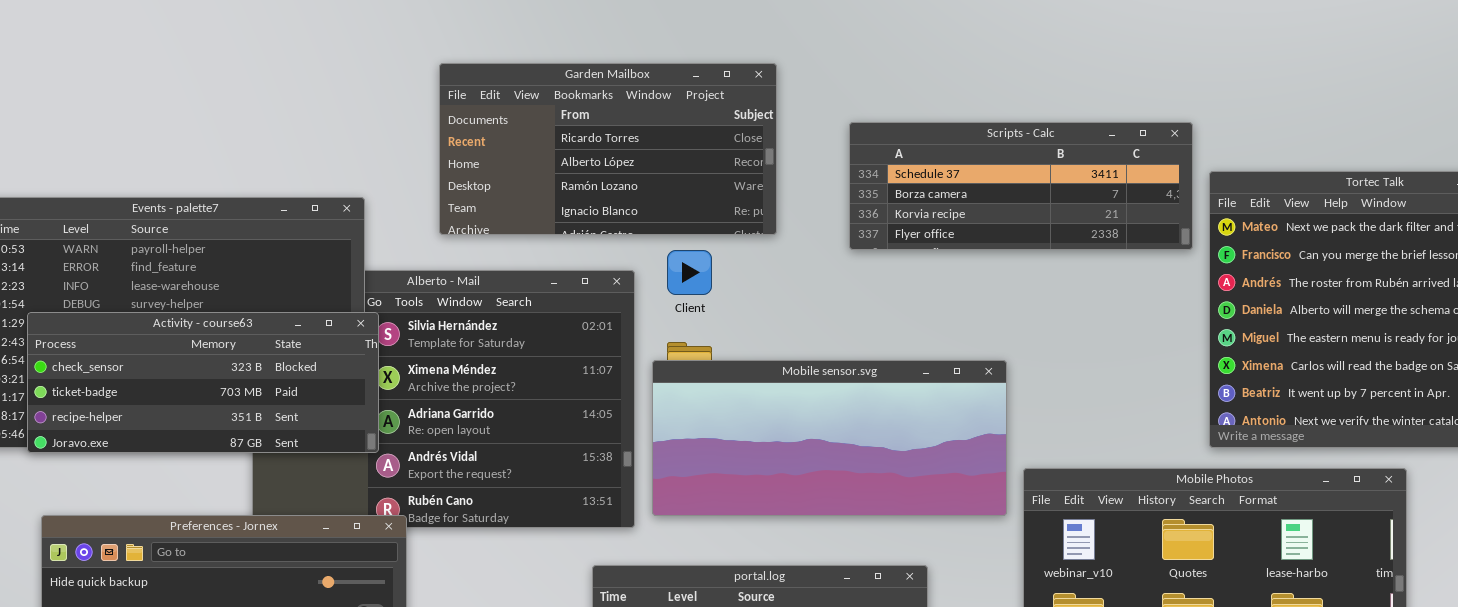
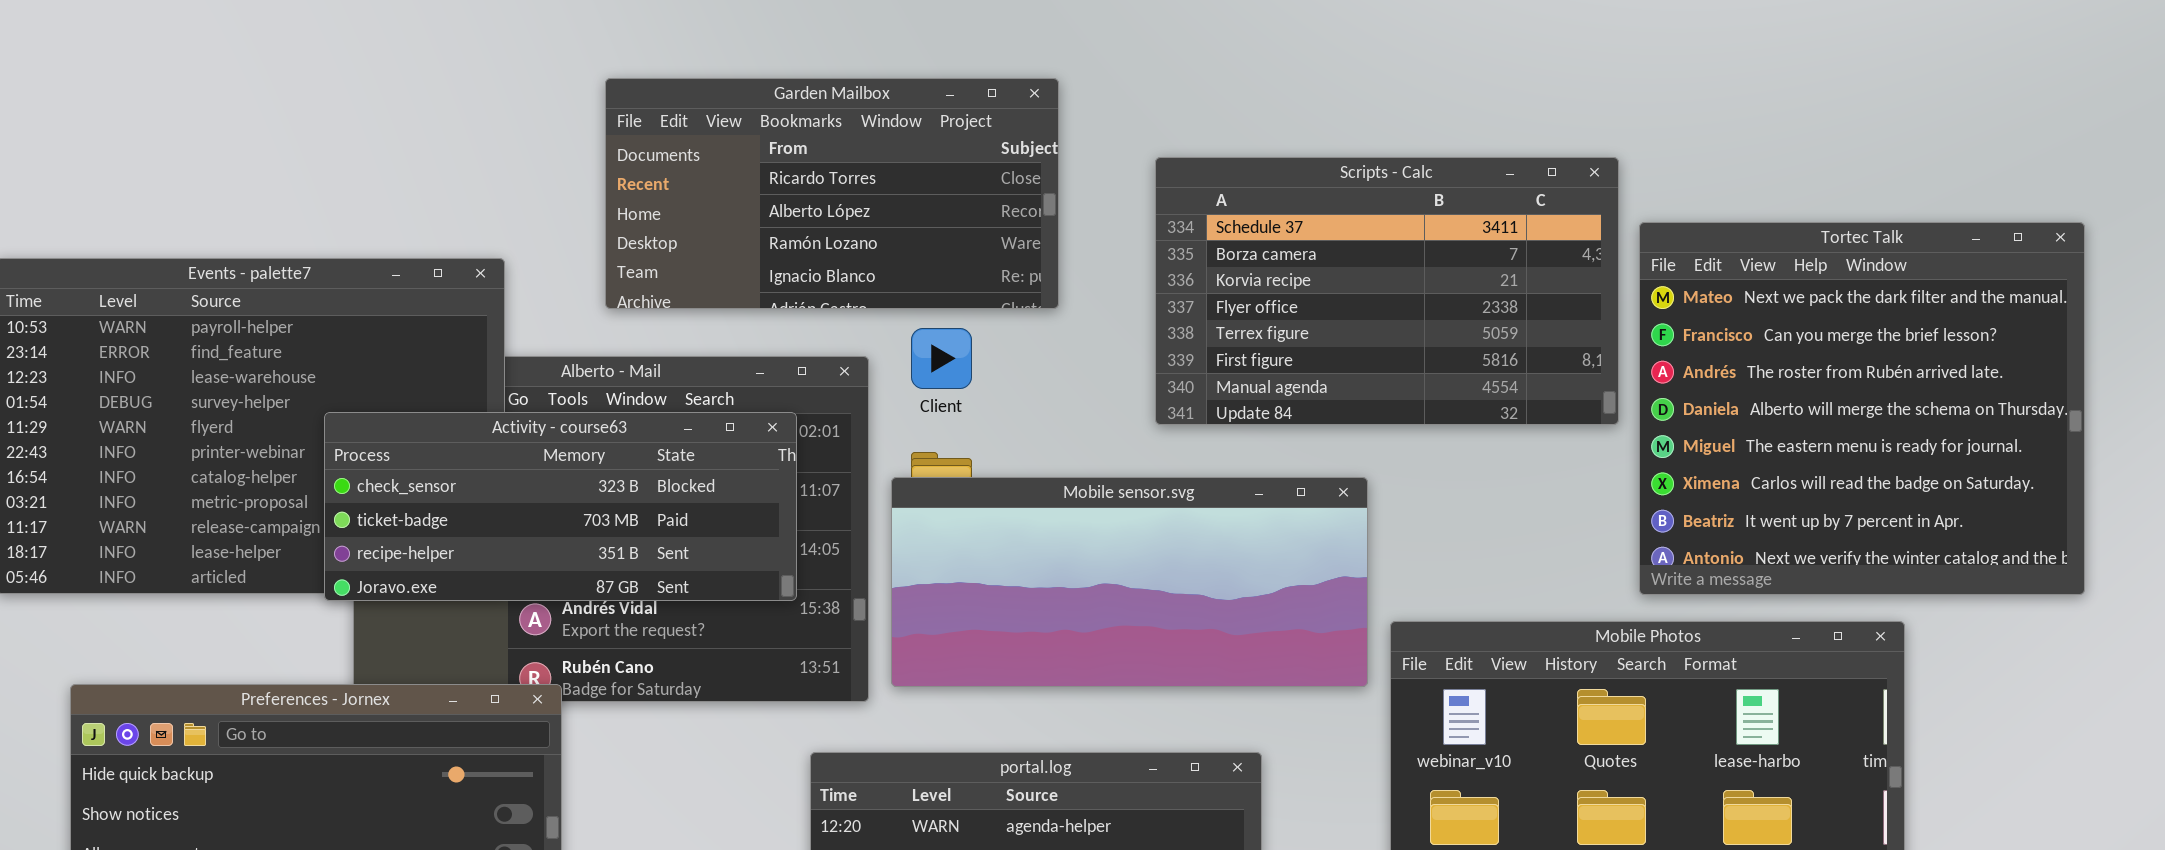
Scripts - Calc: [849,122,1193,250] -> [1155,157,1619,425], resized
Activity - course63: [27,312,379,453] -> [324,412,797,601], moved

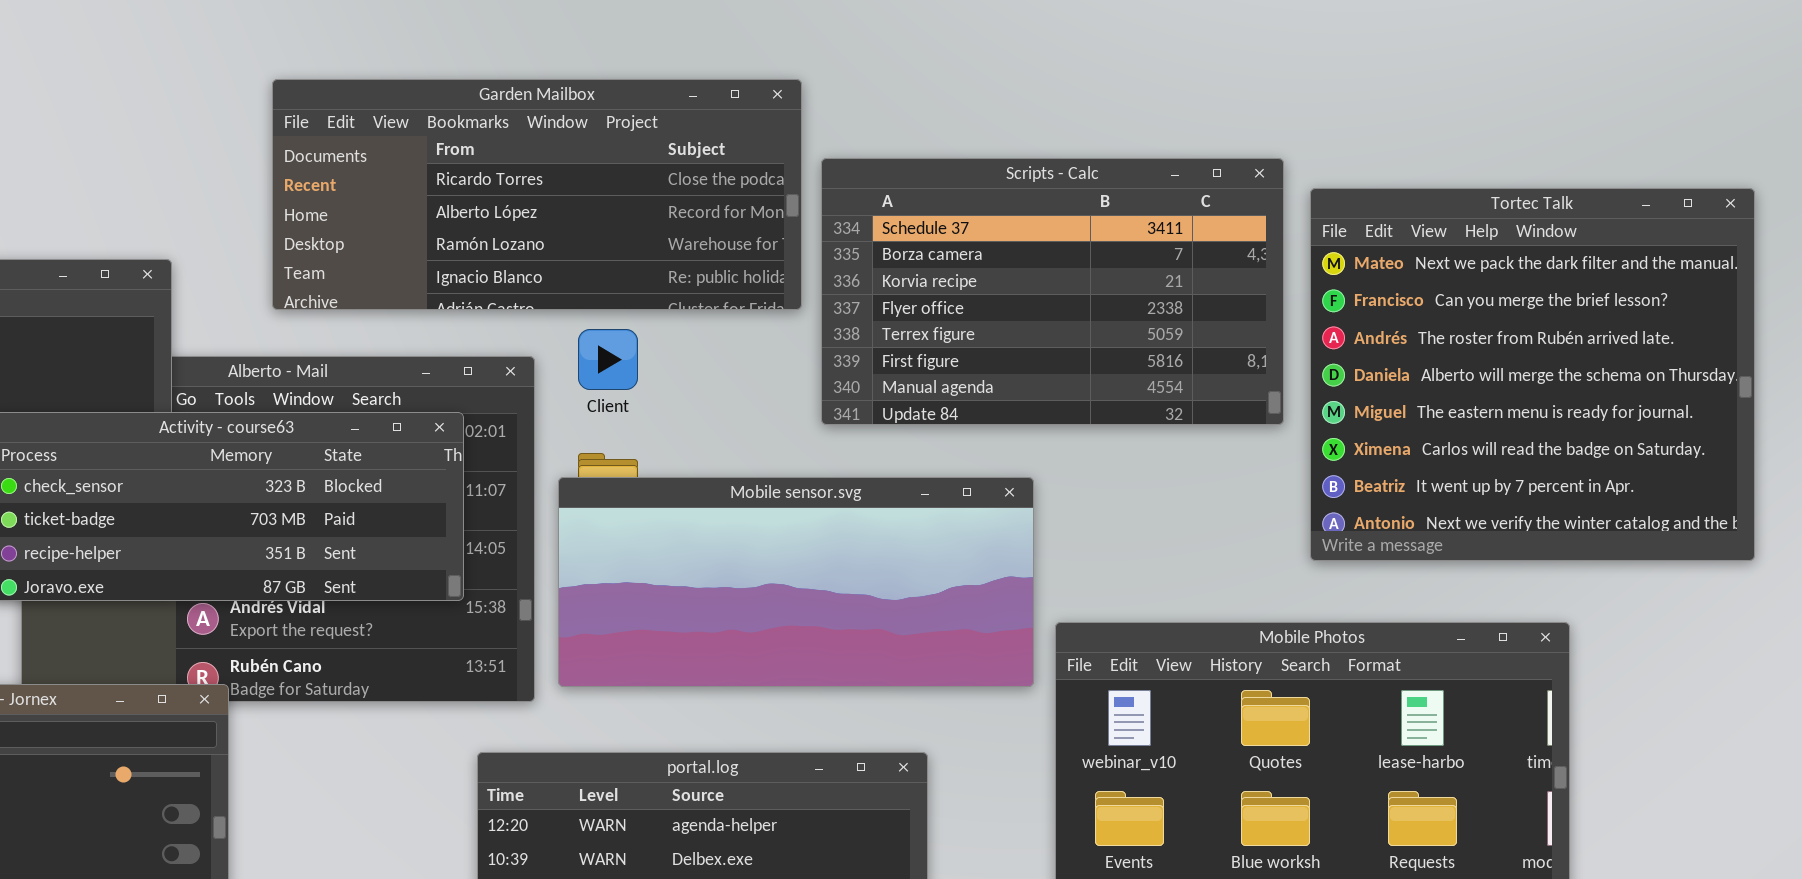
Garden Mailbox: [605,78,1059,309] -> [272,79,802,310], resized
Tortec Talk: [1639,222,2085,595] -> [1310,188,1755,561], moved

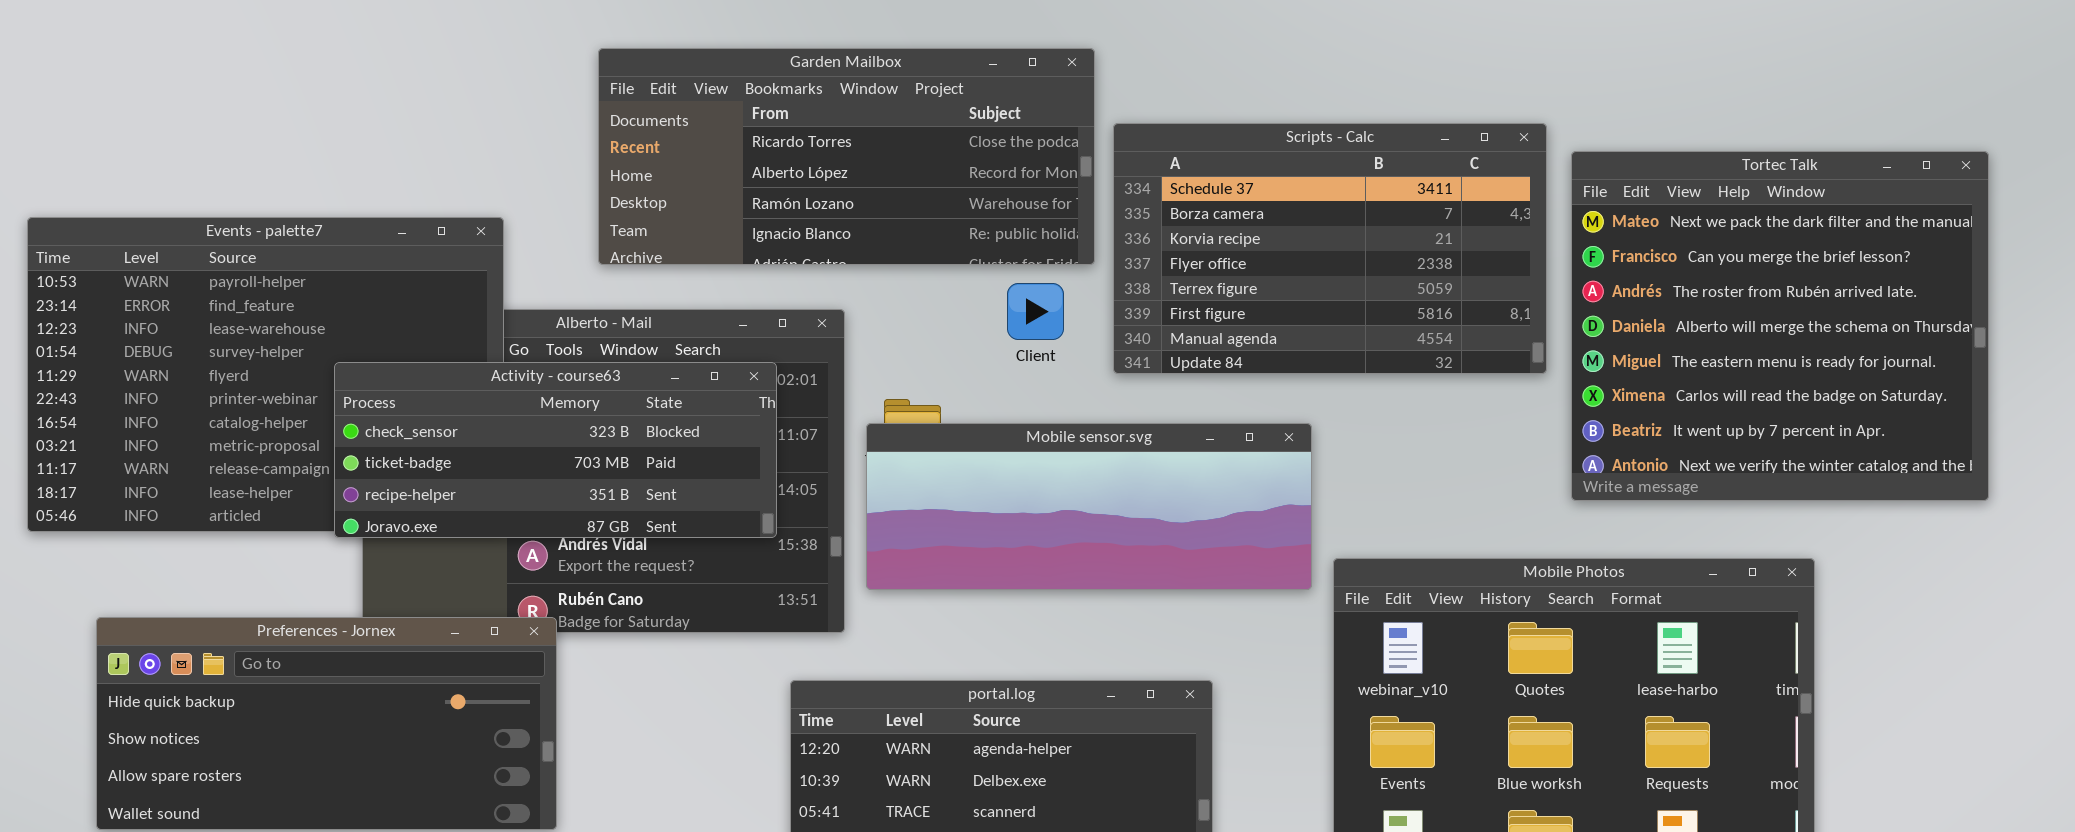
Client: [578,329,638,390] -> [1007,283,1064,340], moved
Mobile sensor.svg: [558,477,1034,687] -> [866,423,1312,590], resized

